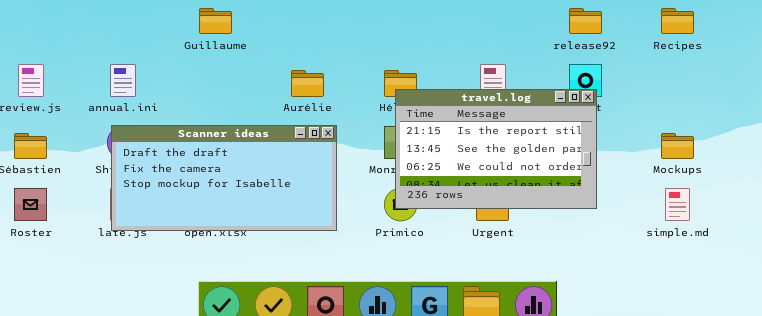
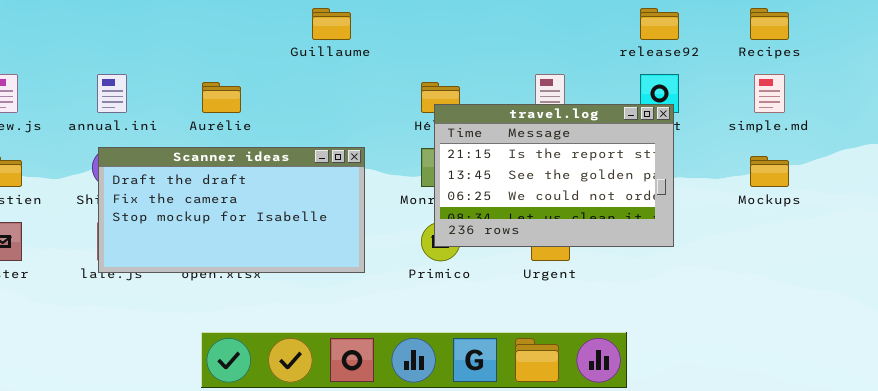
Guillaume: [199,8,232,34] -> [312,8,351,40], moved
Aurélie: [291,70,324,97] -> [202,82,241,113], moved
simple.md: [665,188,690,221] -> [754,74,785,113], moved

